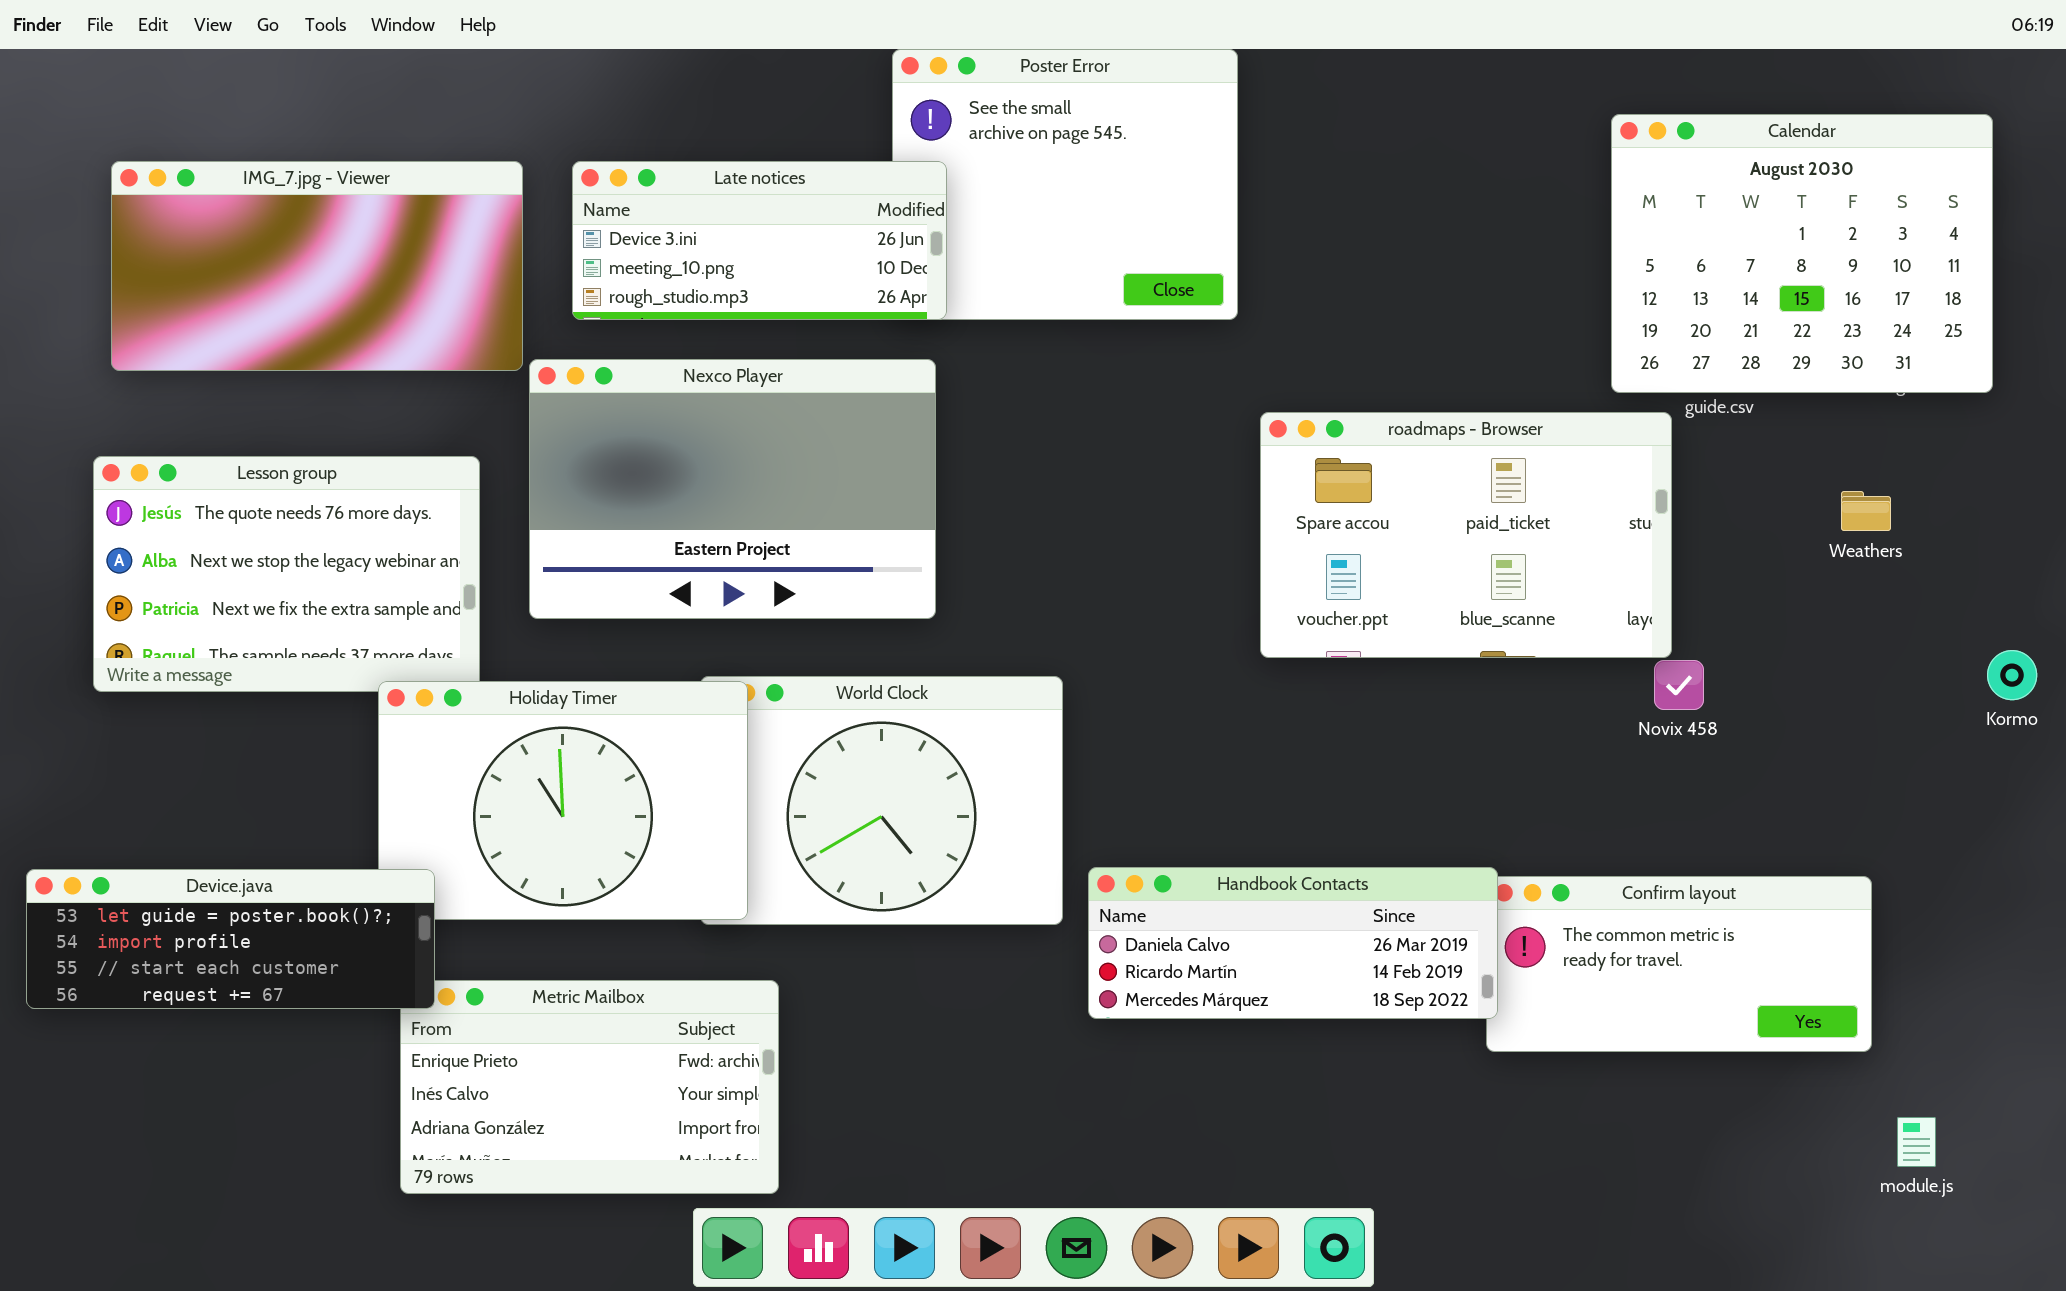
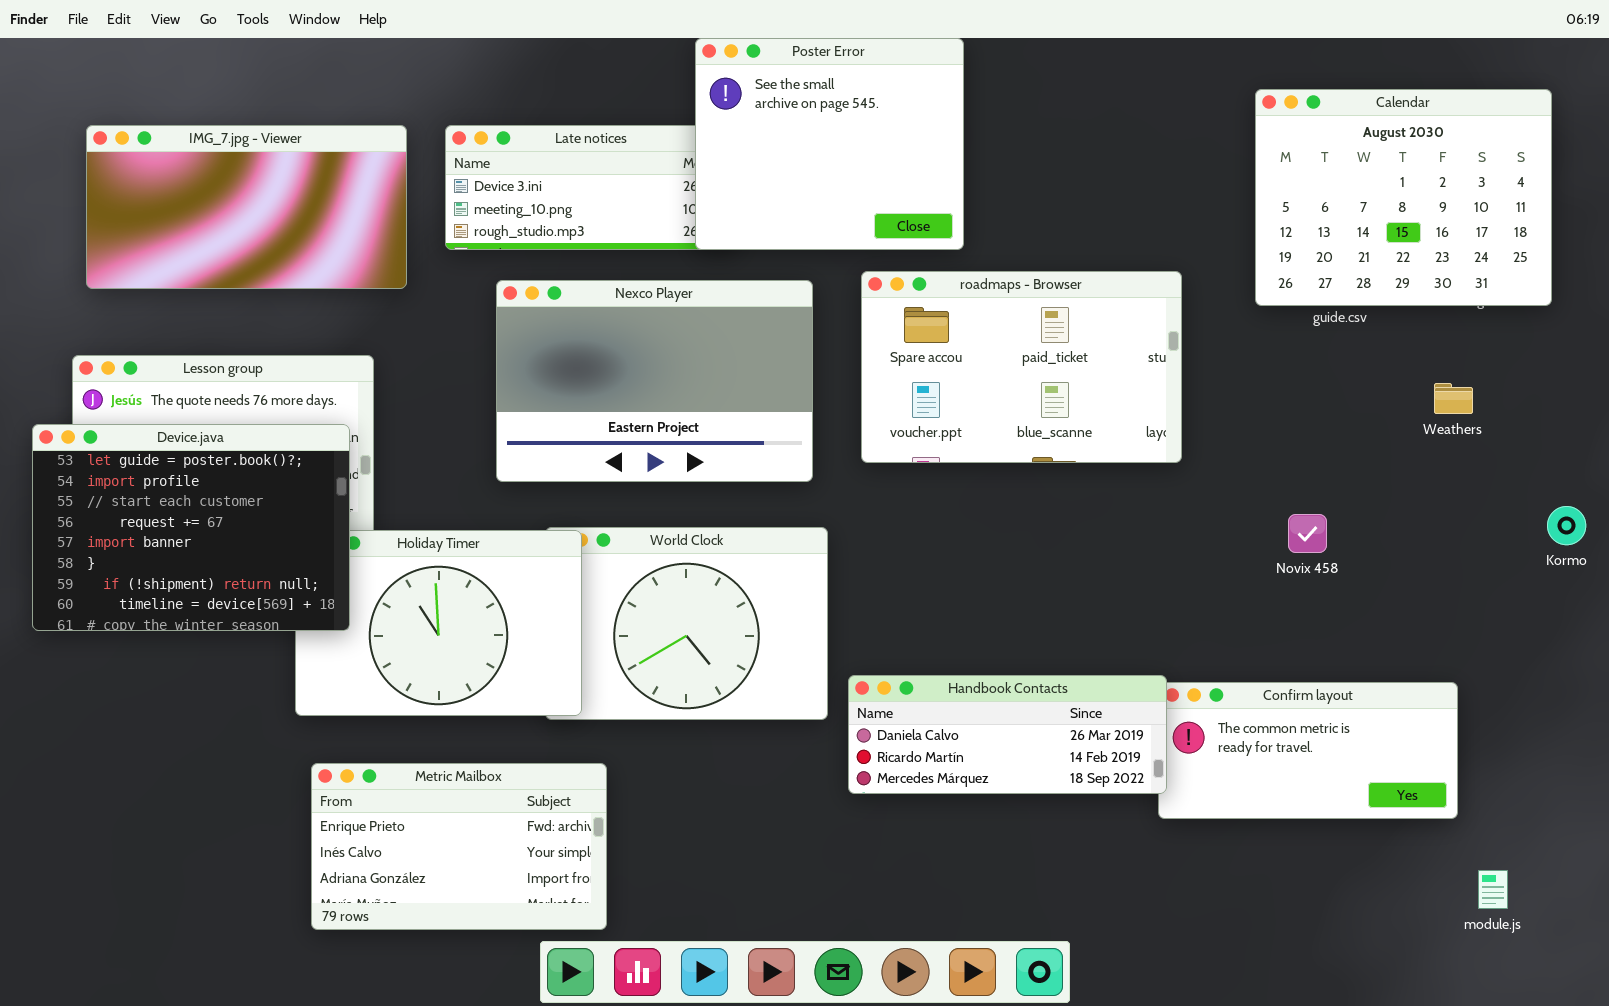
Poster Error: [892,49,1238,320] -> [695,38,964,250], raised
Nexco Player: [529,359,936,619] -> [496,280,813,482], moved
roadmaps - Browser: [1260,412,1672,658] -> [861,271,1182,463], moved
Device.java: [26,869,435,1009] -> [32,424,350,631], moved, resized

